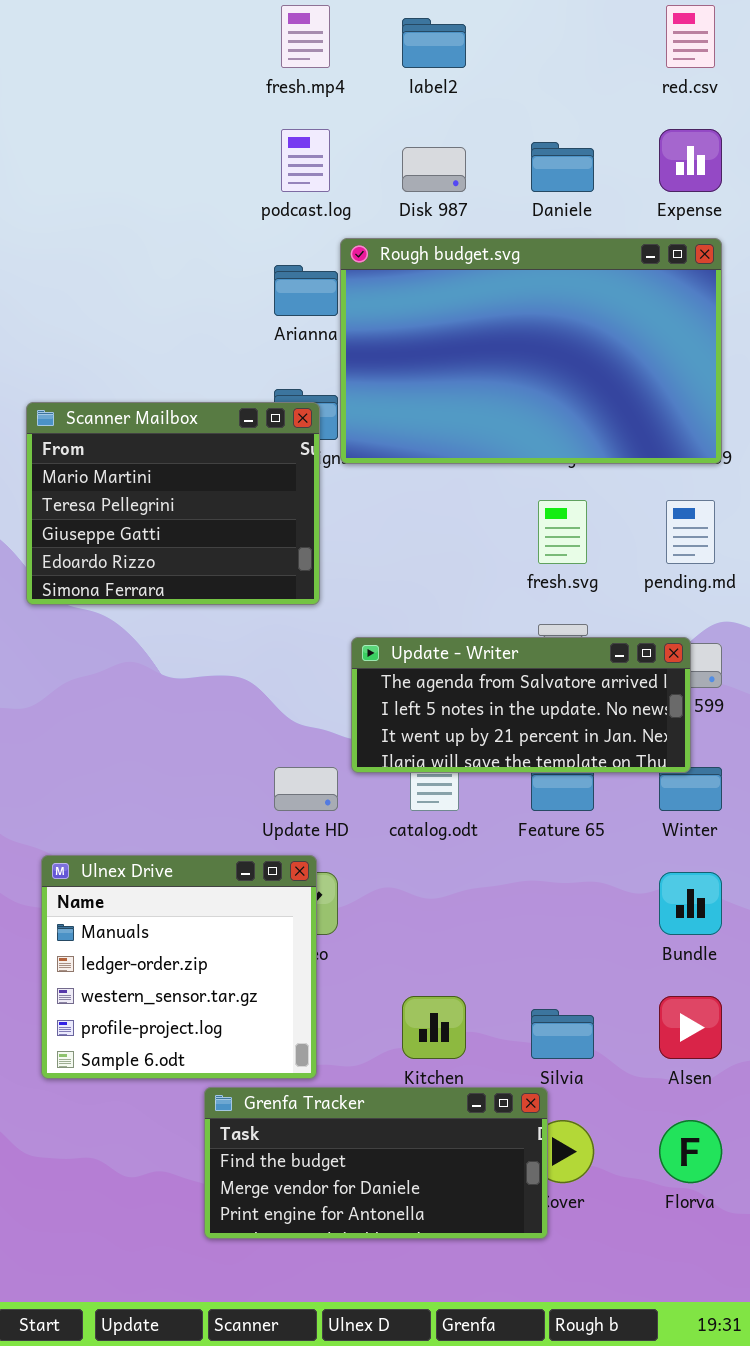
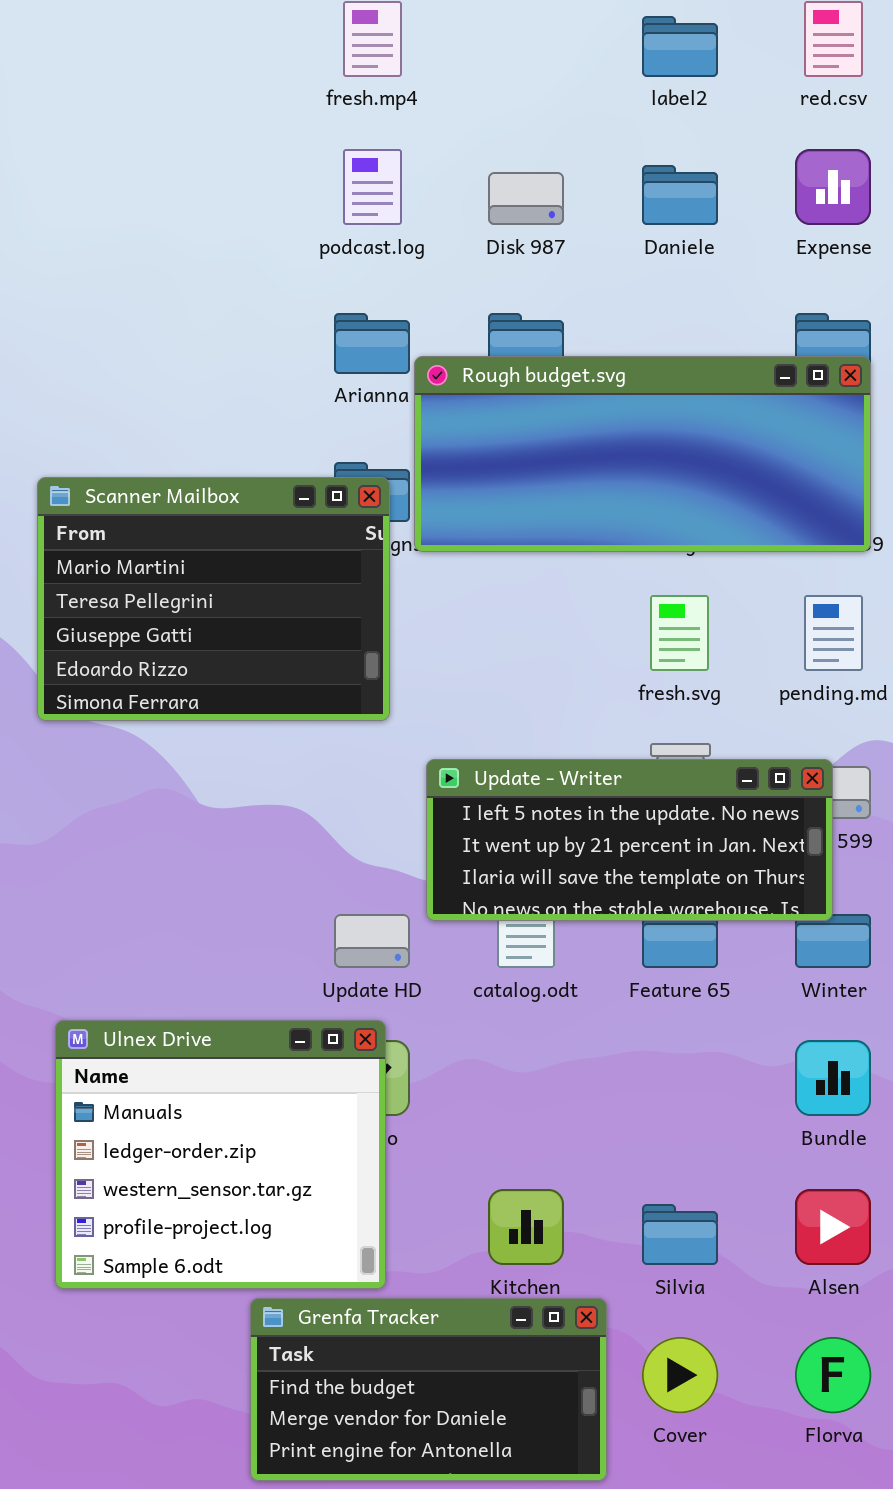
label2: [402,18,466,68] -> [642,16,718,77], moved
Rough budget.svg: [340,238,722,464] -> [414,356,871,552], resized
Update - Writer: [351,637,691,773] -> [426,759,833,921], scrolled down 1 row
Grenfa Tracker: [204,1087,548,1239] -> [250,1298,607,1481], resized

